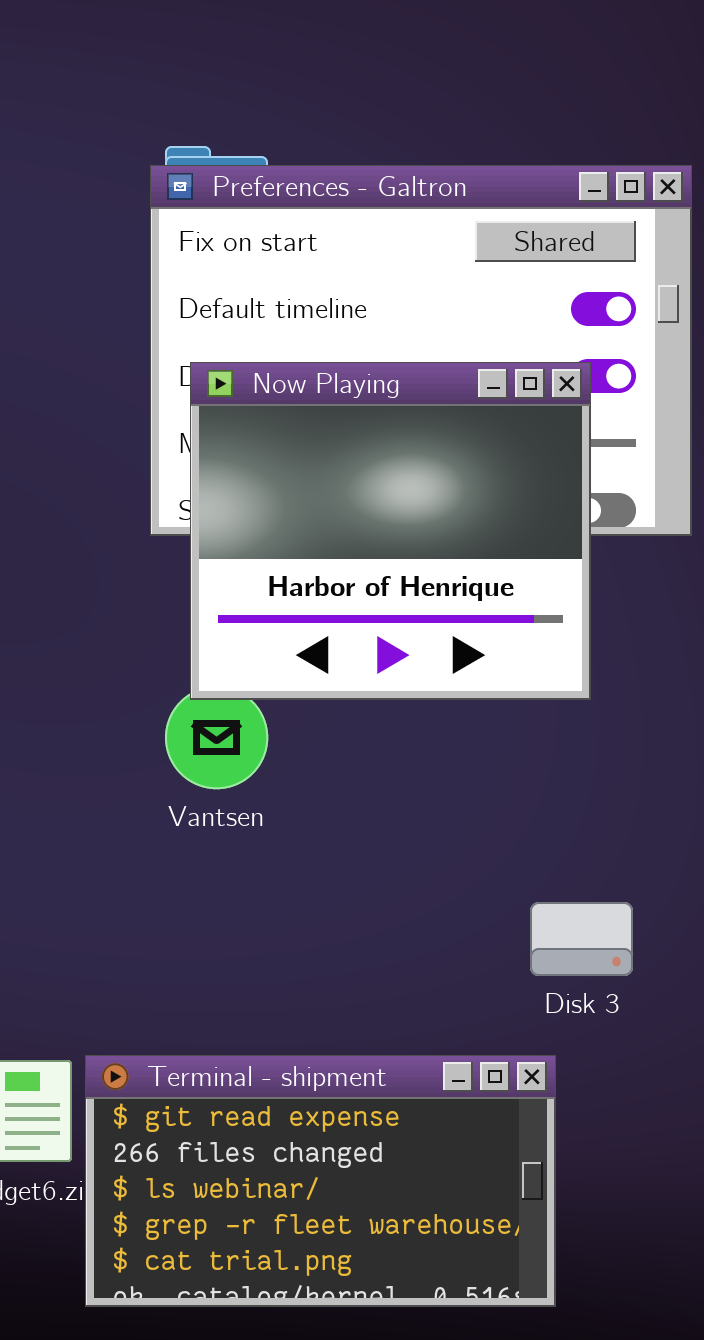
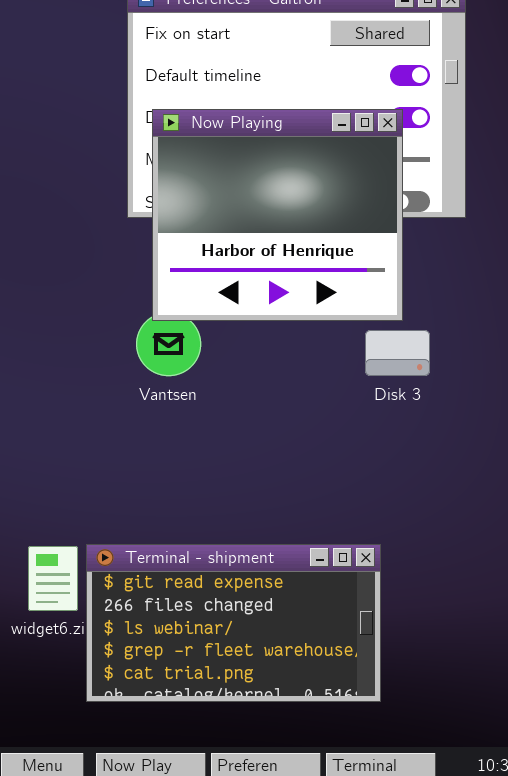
Disk 3: [530,902,633,976] -> [365,330,430,376], moved

